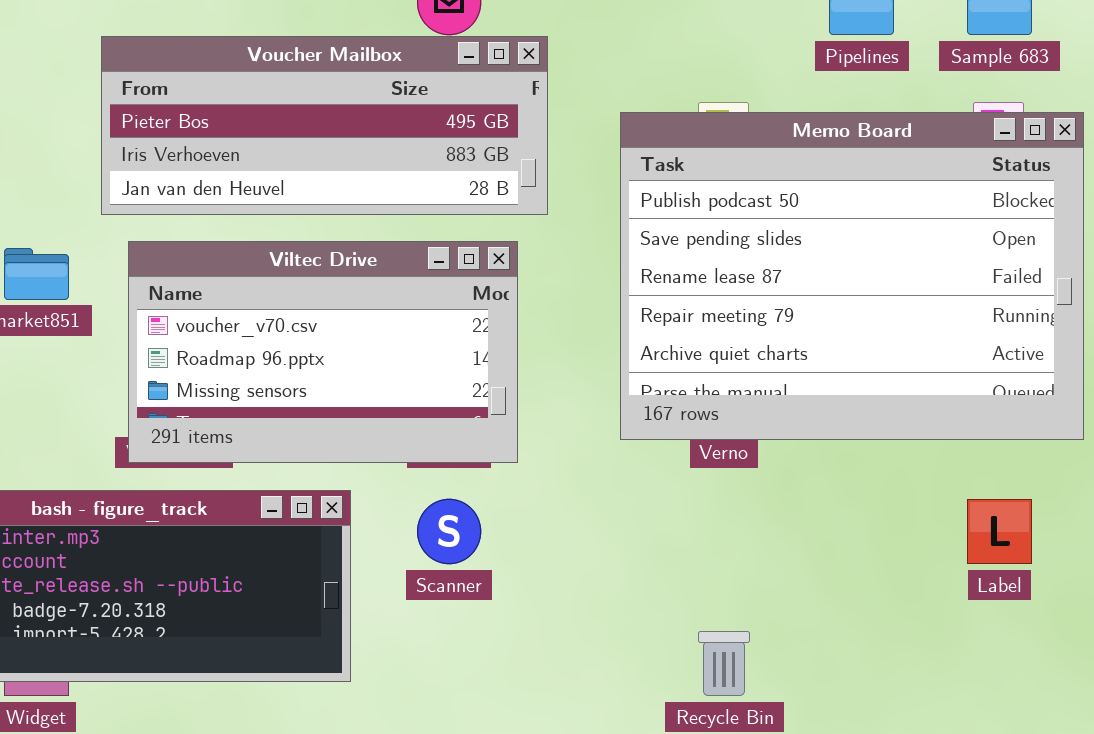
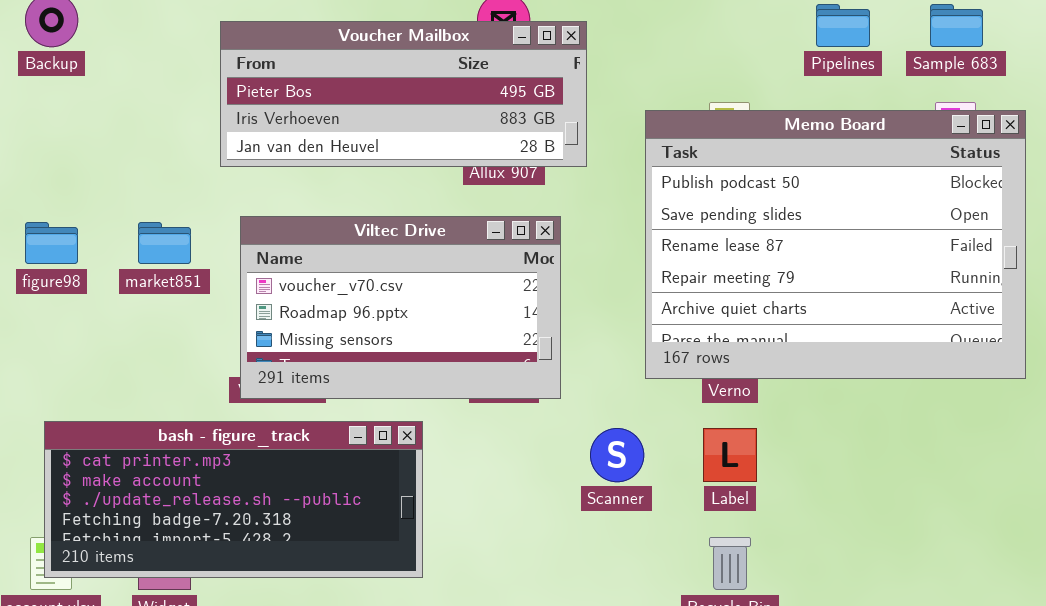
Voucher Mailbox: [101,36,548,215] -> [220,21,587,167], moved
Scanner: [417,499,481,564] -> [590,428,644,482], moved
Label: [967,499,1032,564] -> [703,428,757,482], moved

